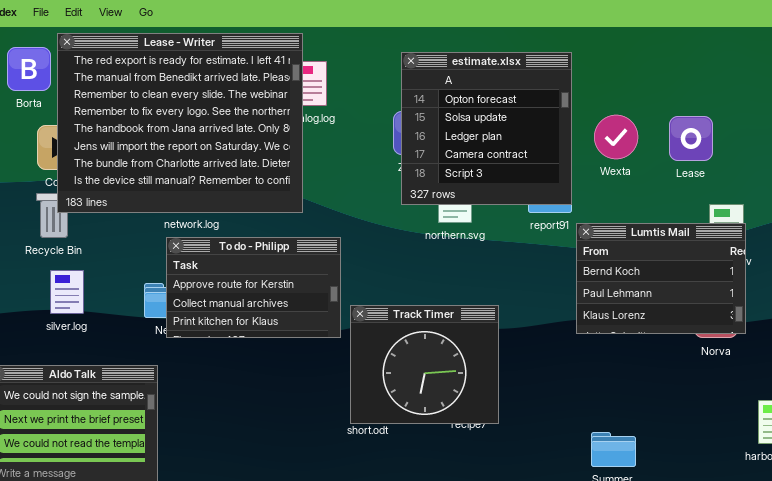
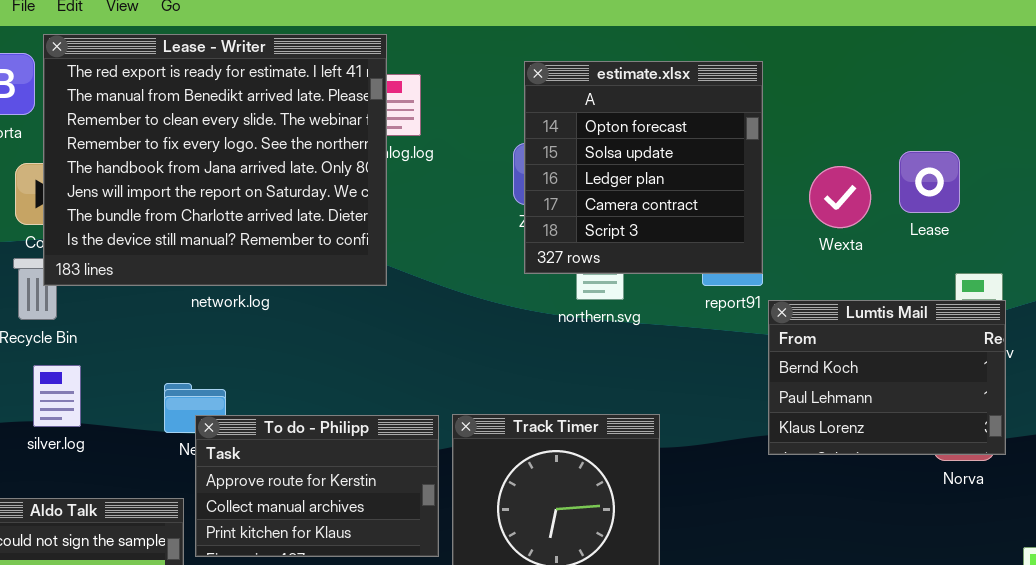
Wexta: [594,115,638,159] -> [809,166,871,228], moved
To do - Philipp: [166,237,341,338] -> [195,415,439,557], moved

